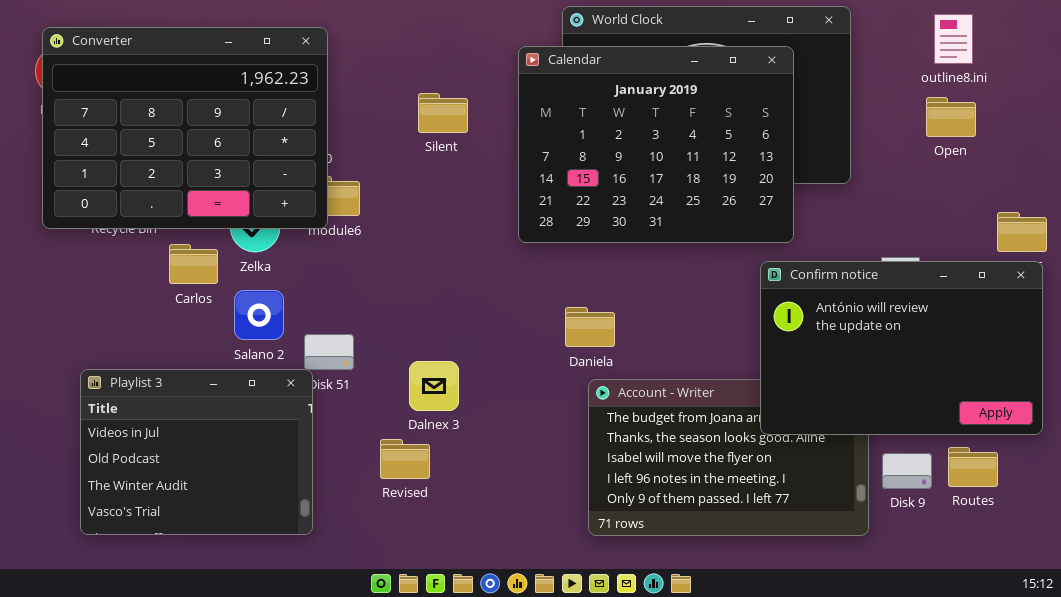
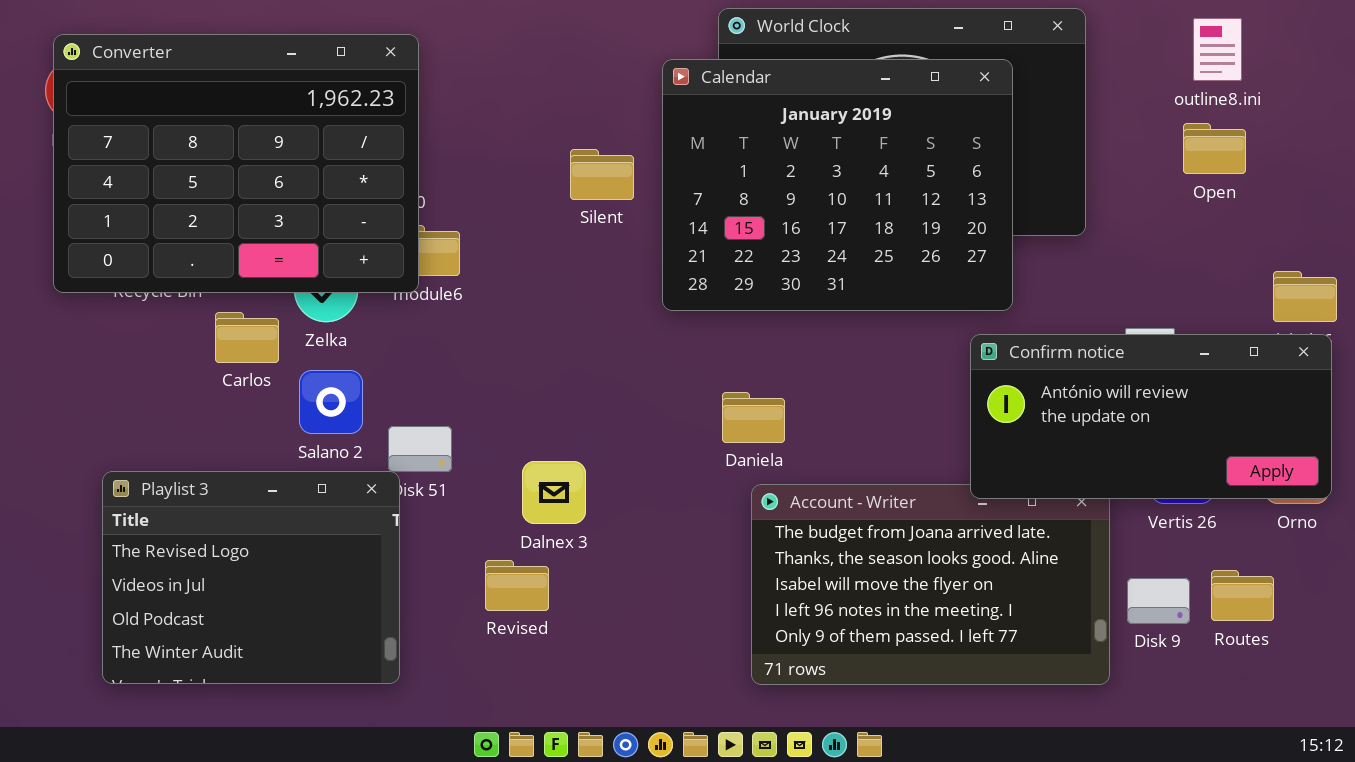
Silent: [418,93,468,133] -> [570,149,634,200], moved
Confirm notice: [760,261,1043,435] -> [970,334,1332,499], resized
Playlist 3: [80,369,313,535] -> [102,471,400,684], scrolled up 1 row

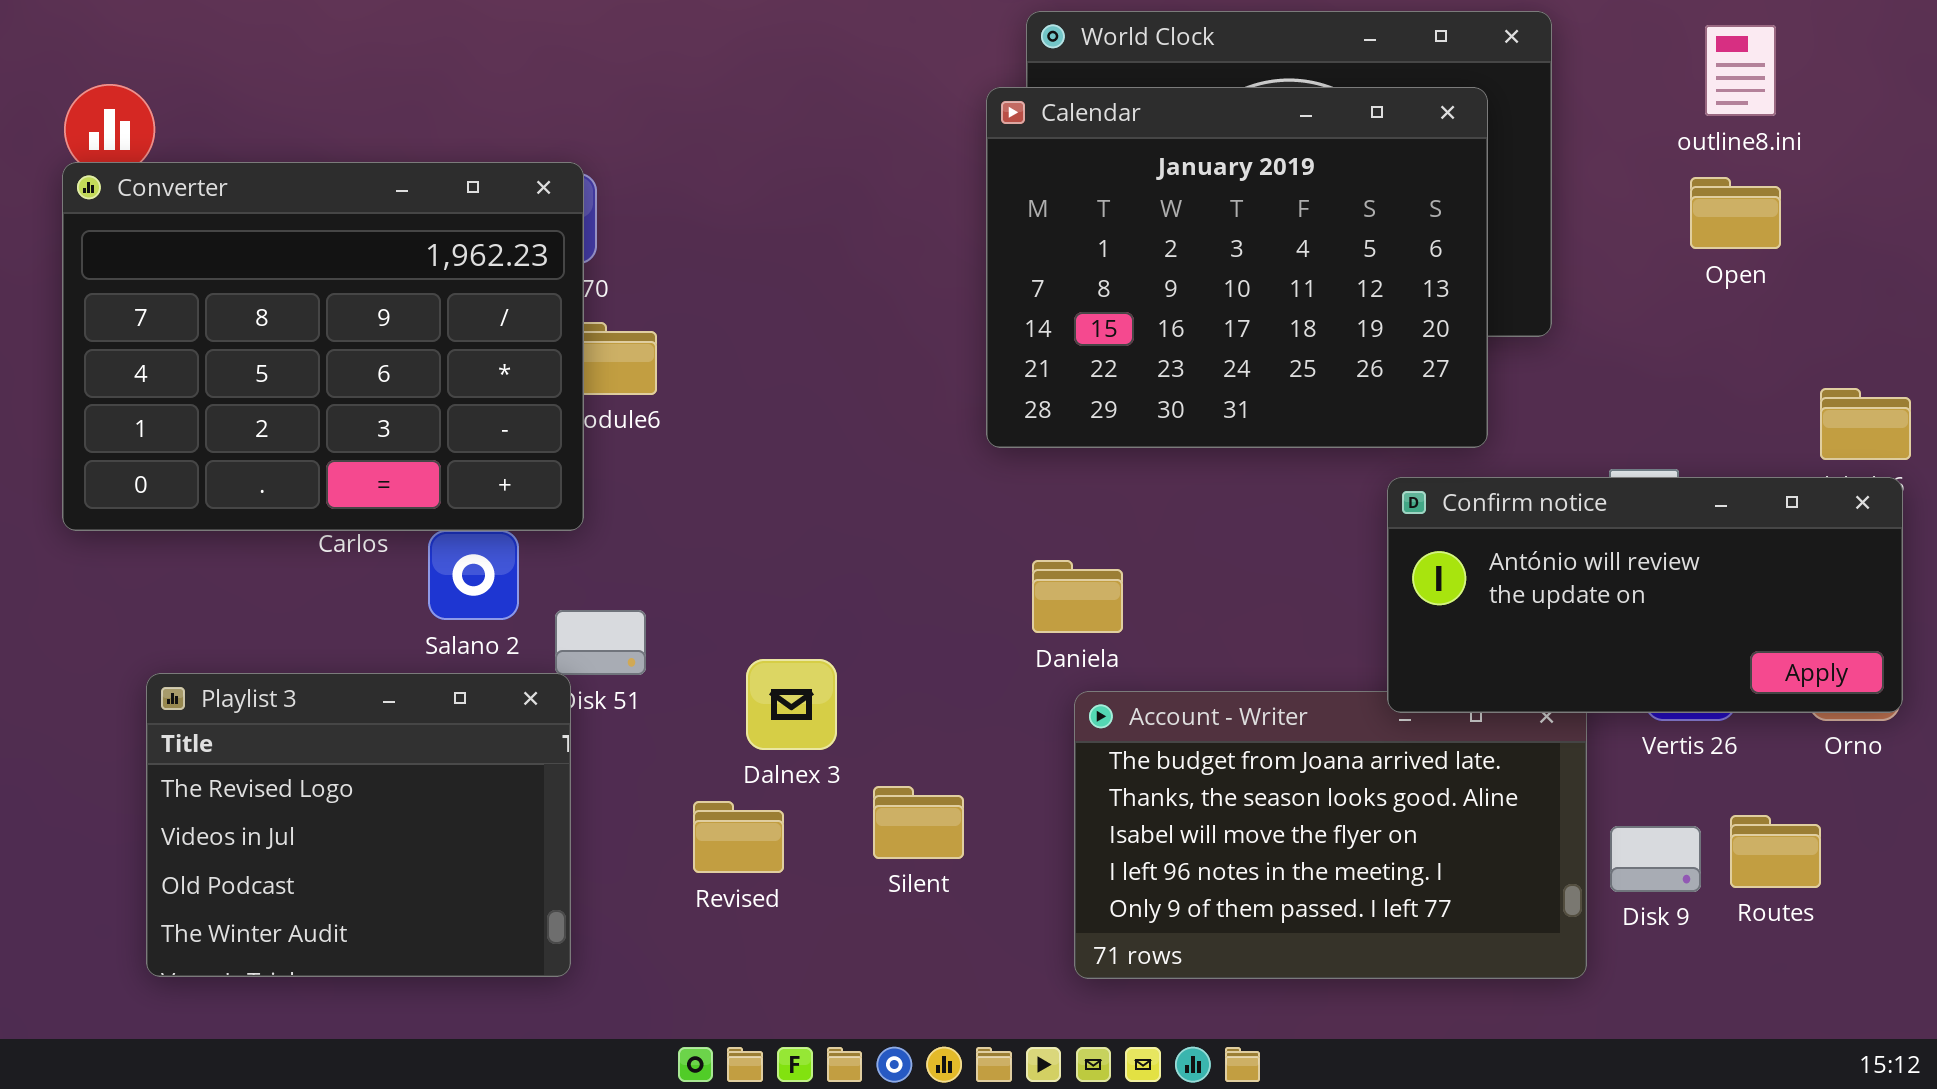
Converter: [53,34,419,293] -> [62,162,584,531], moved
Calendar: [662,59,1013,311] -> [986,87,1488,448], moved
Silent: [570,149,634,200] -> [873,786,964,859], moved

